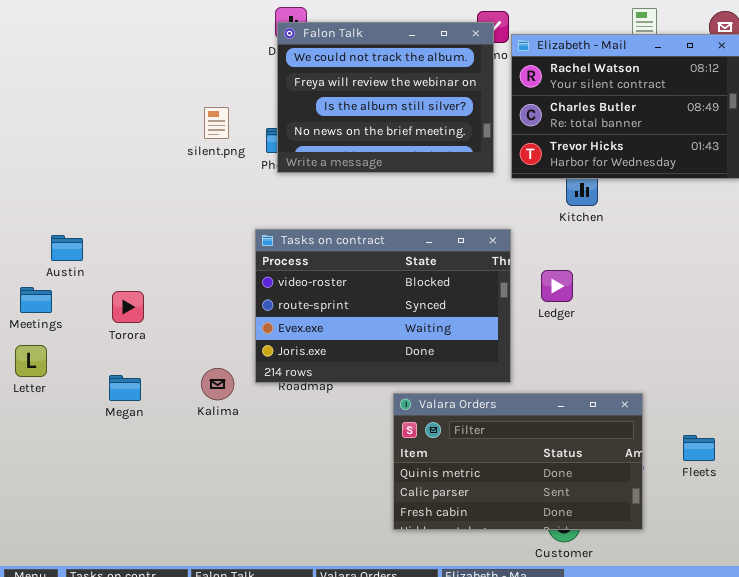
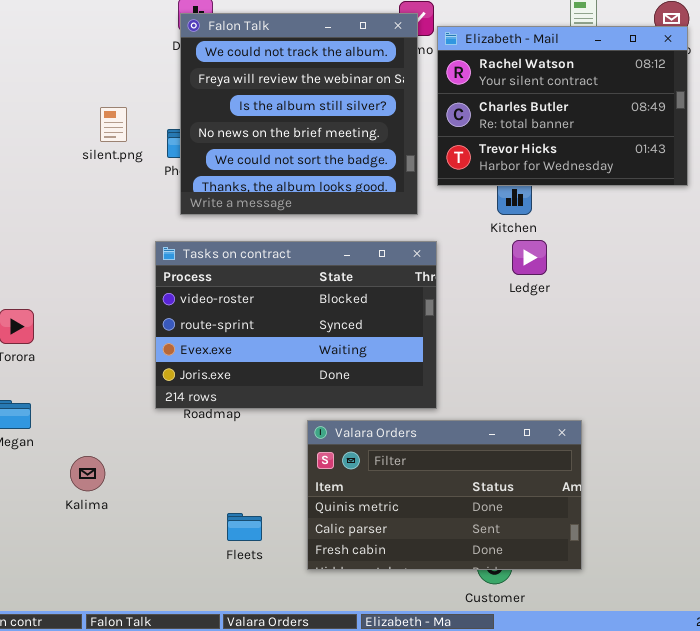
Falon Talk: [277,22,494,173] -> [180,13,418,215], resized
Ledger: [541,270,573,302] -> [512,240,547,275], moved
Kalima: [201,368,234,400] -> [70,456,105,491], moved
Fleets: [683,435,715,461] -> [227,513,262,541], moved

